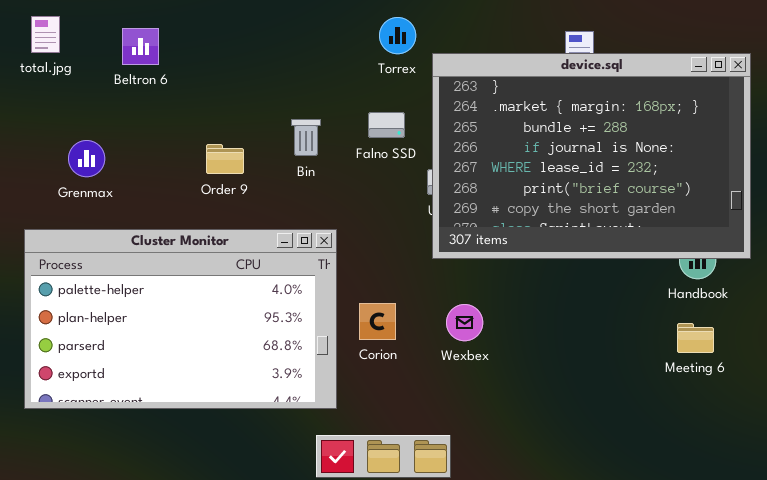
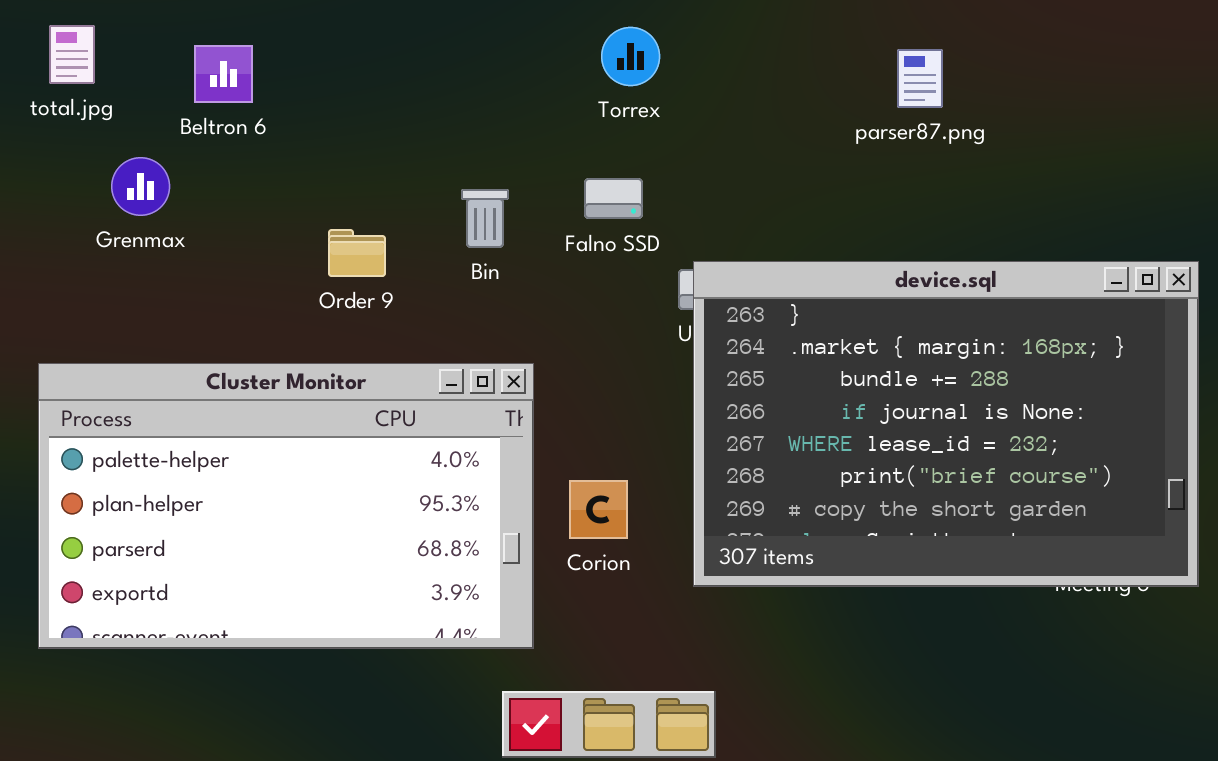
device.sql: [432,53,751,259] -> [693,261,1199,587], moved
Grenmax: [68,140,105,177] -> [111,157,170,216], moved

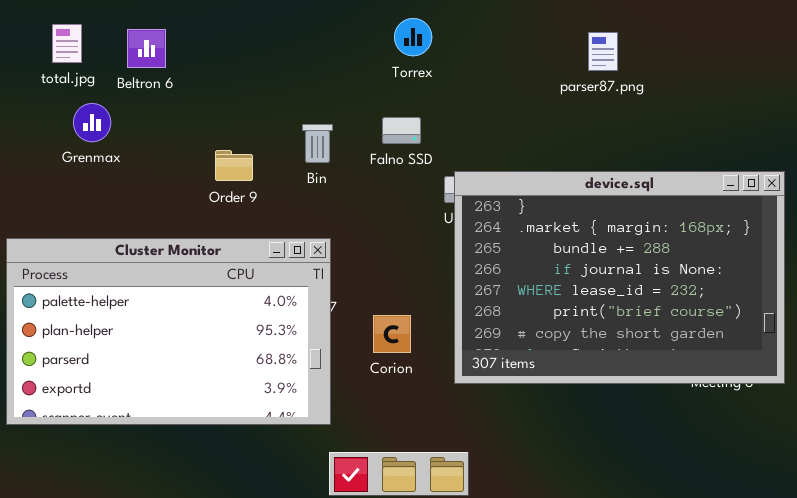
total.jpg: [49,25,95,84] -> [52,24,82,63], moved
Cluster Monitor: [38,363,534,649] -> [6,238,331,425], moved

